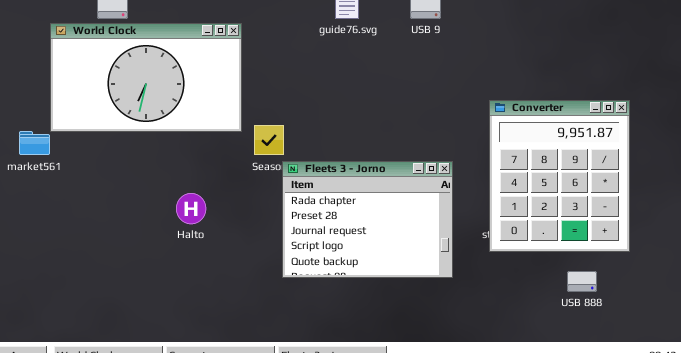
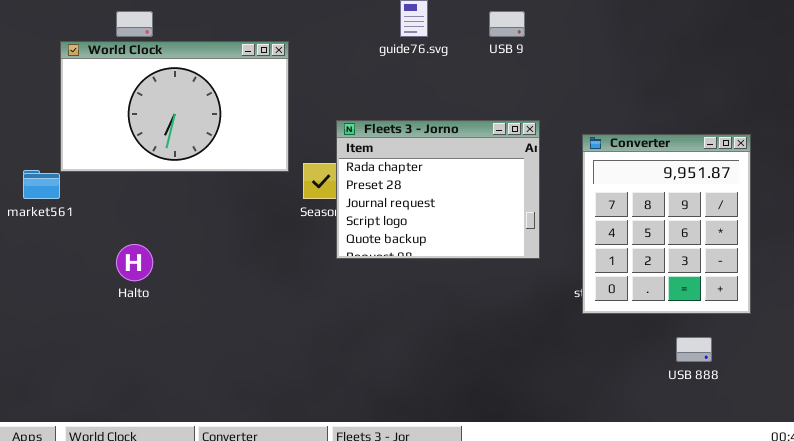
Fleets 3 - Jorno: [282,161,453,278] -> [336,120,540,259], moved
Halto: [176,193,206,224] -> [116,244,153,281], moved

